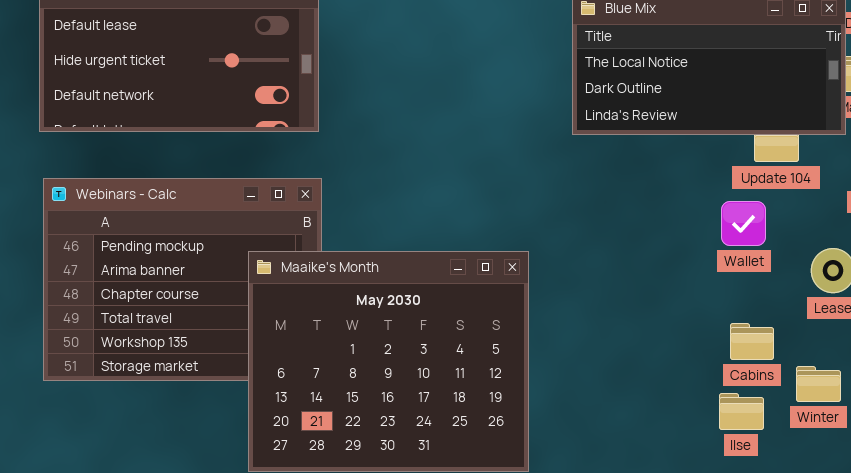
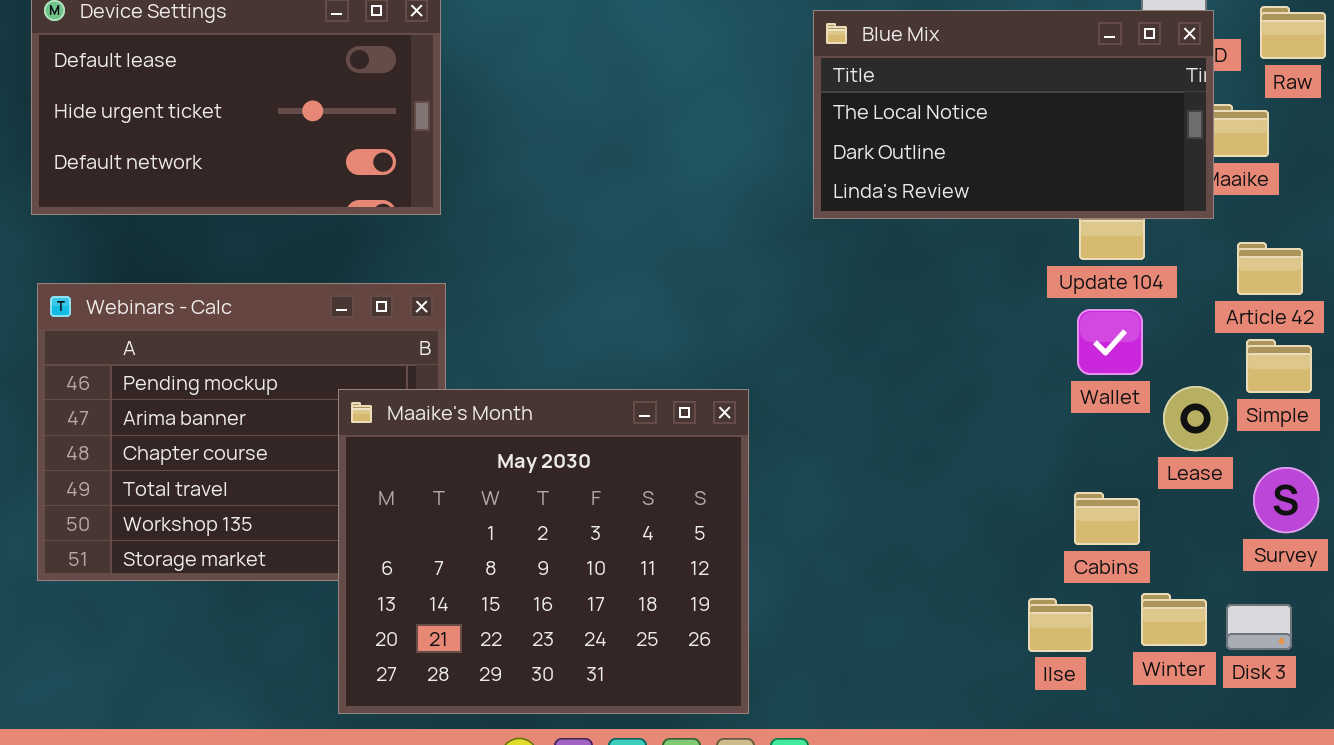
Wallet: [721,201,766,246] -> [1077,309,1143,375], moved
Cabins: [730,323,774,360] -> [1074,492,1140,545], moved
Winter: [796,366,841,402] -> [1141,593,1207,646], moved

